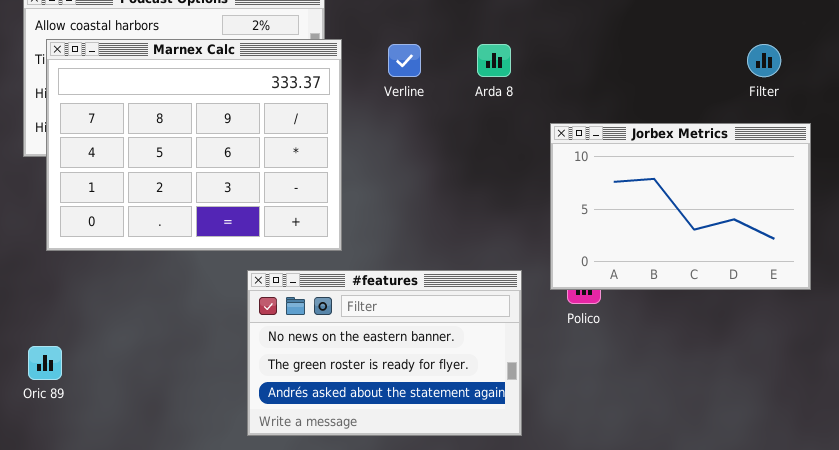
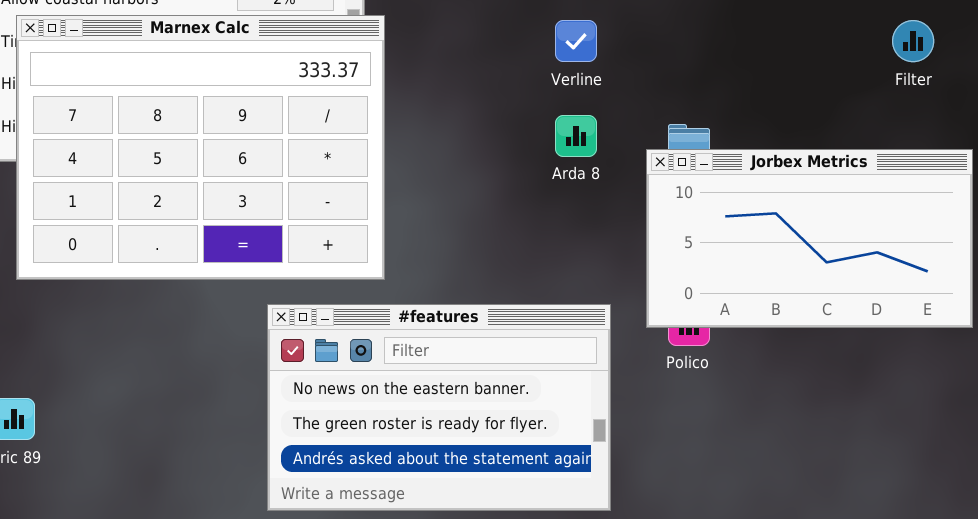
Verline: [388,44,421,77] -> [555,20,597,62], moved
Arda 8: [477,44,511,77] -> [555,115,597,157], moved
Jorbex Metrics: [550,123,811,290] -> [646,149,973,328], resized

